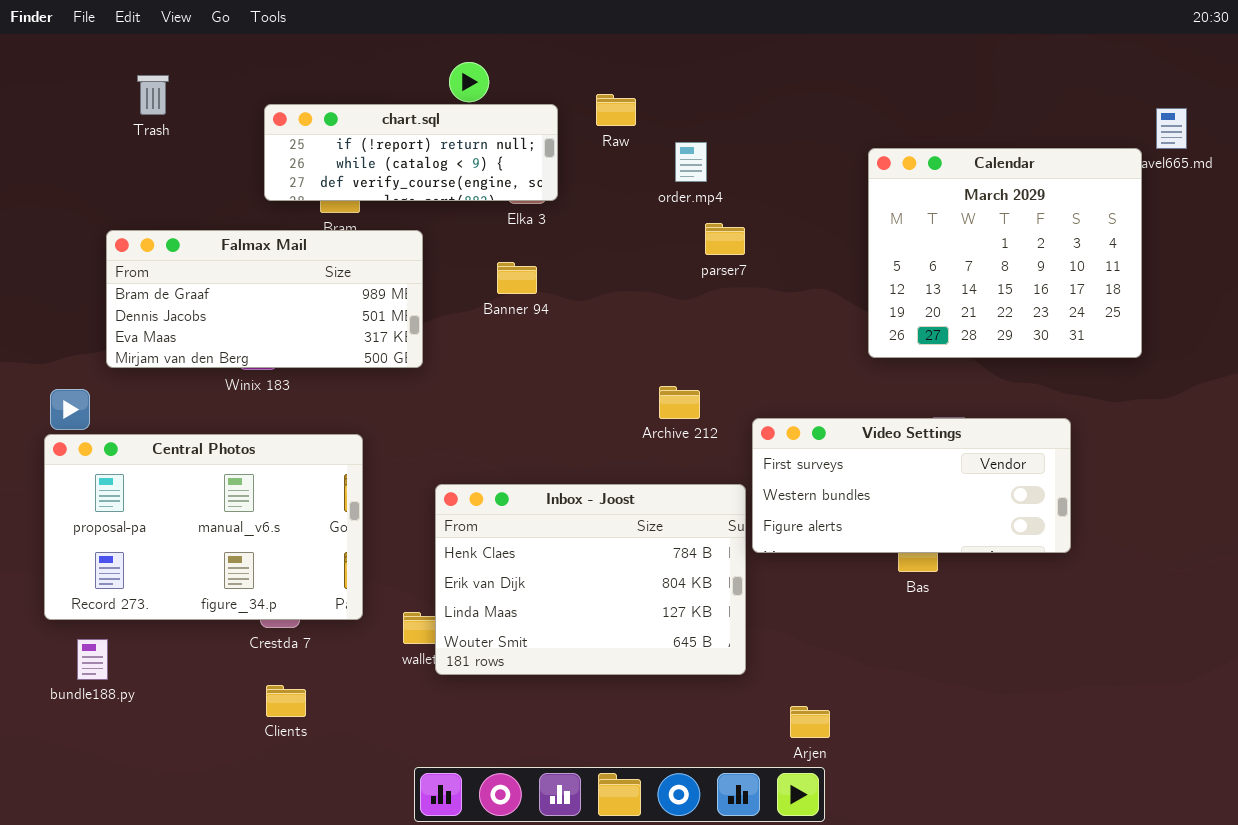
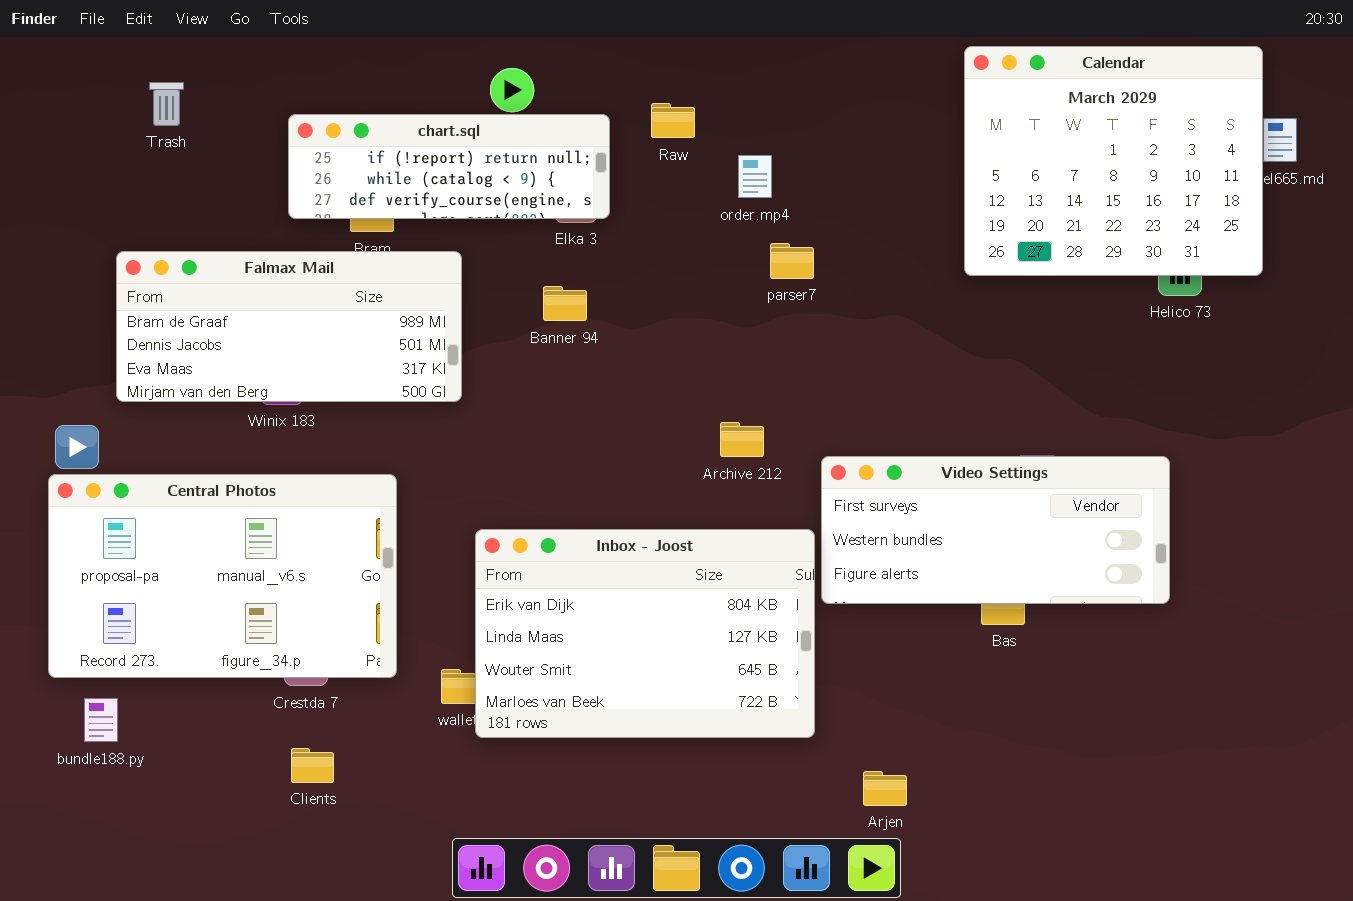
Calendar: [868,148,1142,358] -> [964,46,1263,276], moved
Inbox - Joost: [435,484,746,675] -> [475,529,815,738], scrolled down 1 row

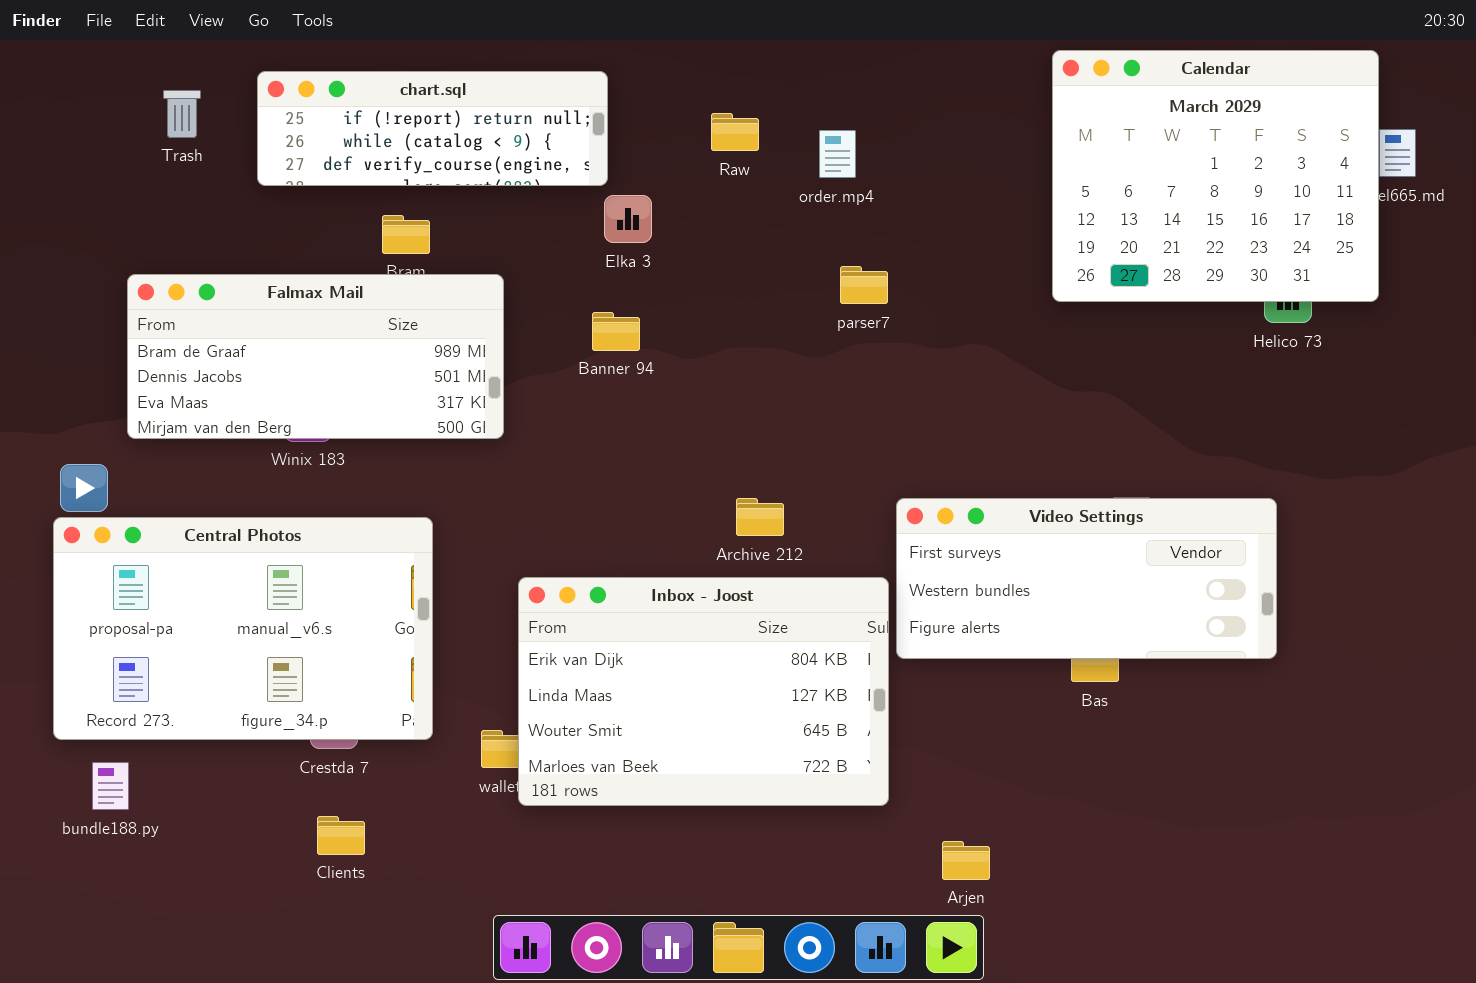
chart.sql: [288,114,610,219] -> [257,71,608,186], moved
order.mp4: [738,155,772,198] -> [819,130,856,178], moved
Archive 212: [720,422,764,457] -> [736,498,784,536], moved

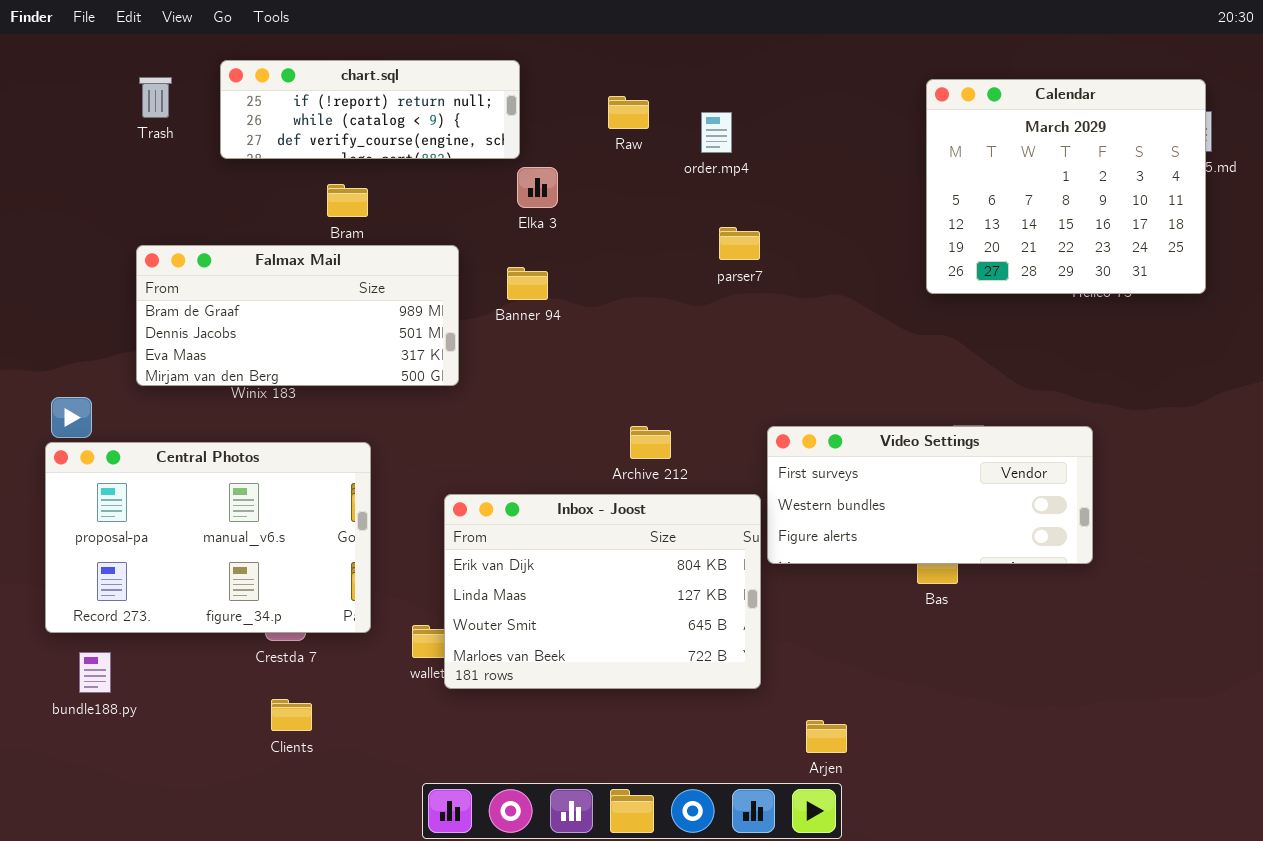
Calendar: [1052,50,1379,302] -> [926,79,1206,294], moved
Falmax Mail: [127,274,504,439] -> [136,245,459,386], moved

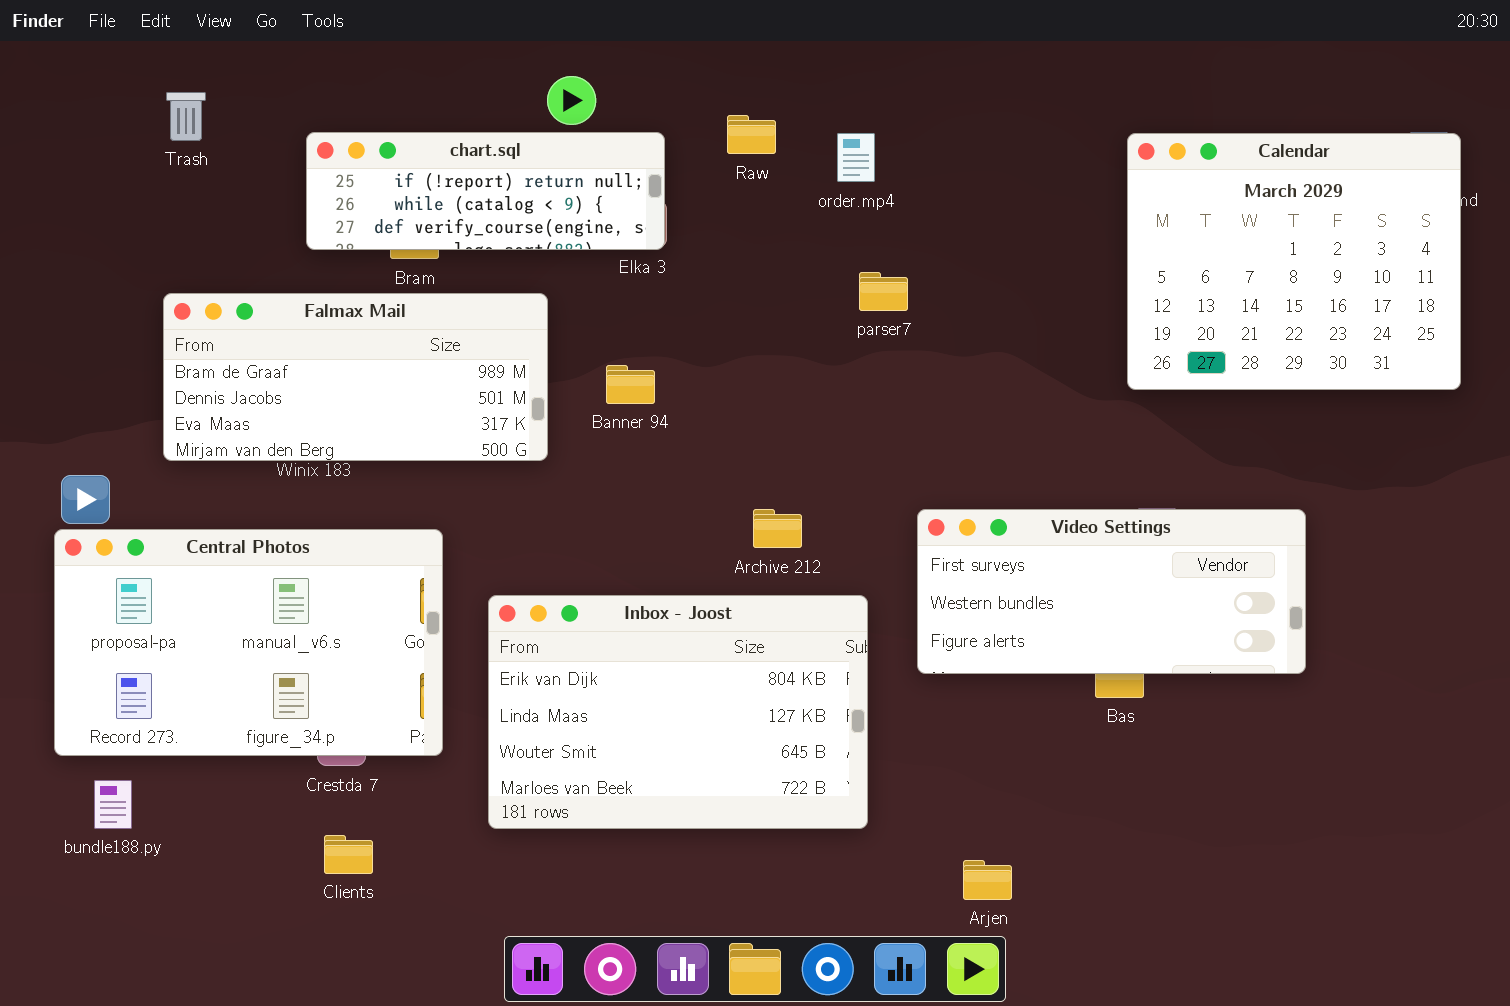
chart.sql: [220,60,520,159] -> [306,132,665,250], moved
Calendar: [926,79,1206,294] -> [1127,133,1461,390], moved
Banner 94: [507,267,548,300] -> [606,365,655,404], moved
Inbox - Joost: [444,494,761,689] -> [488,595,868,829], moved

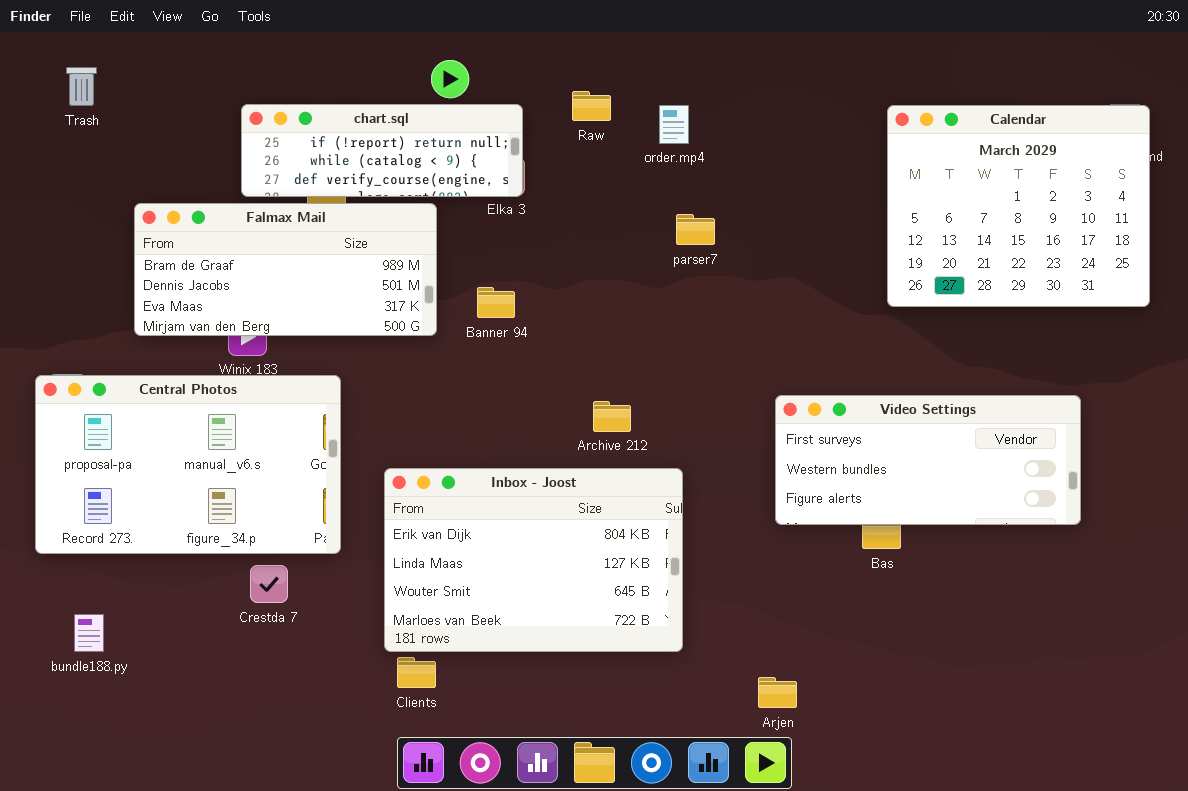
Trash: [166,92,206,141] -> [66,67,97,106], moved
Falmax Mail: [163,293,548,461] -> [134,203,437,336], moved
Video Settings: [917,509,1306,674] -> [775,395,1081,525], moved
Central Photos: [54,529,443,756] -> [35,375,341,554], moved
Clients: [324,835,373,874] -> [397,657,436,688], moved

